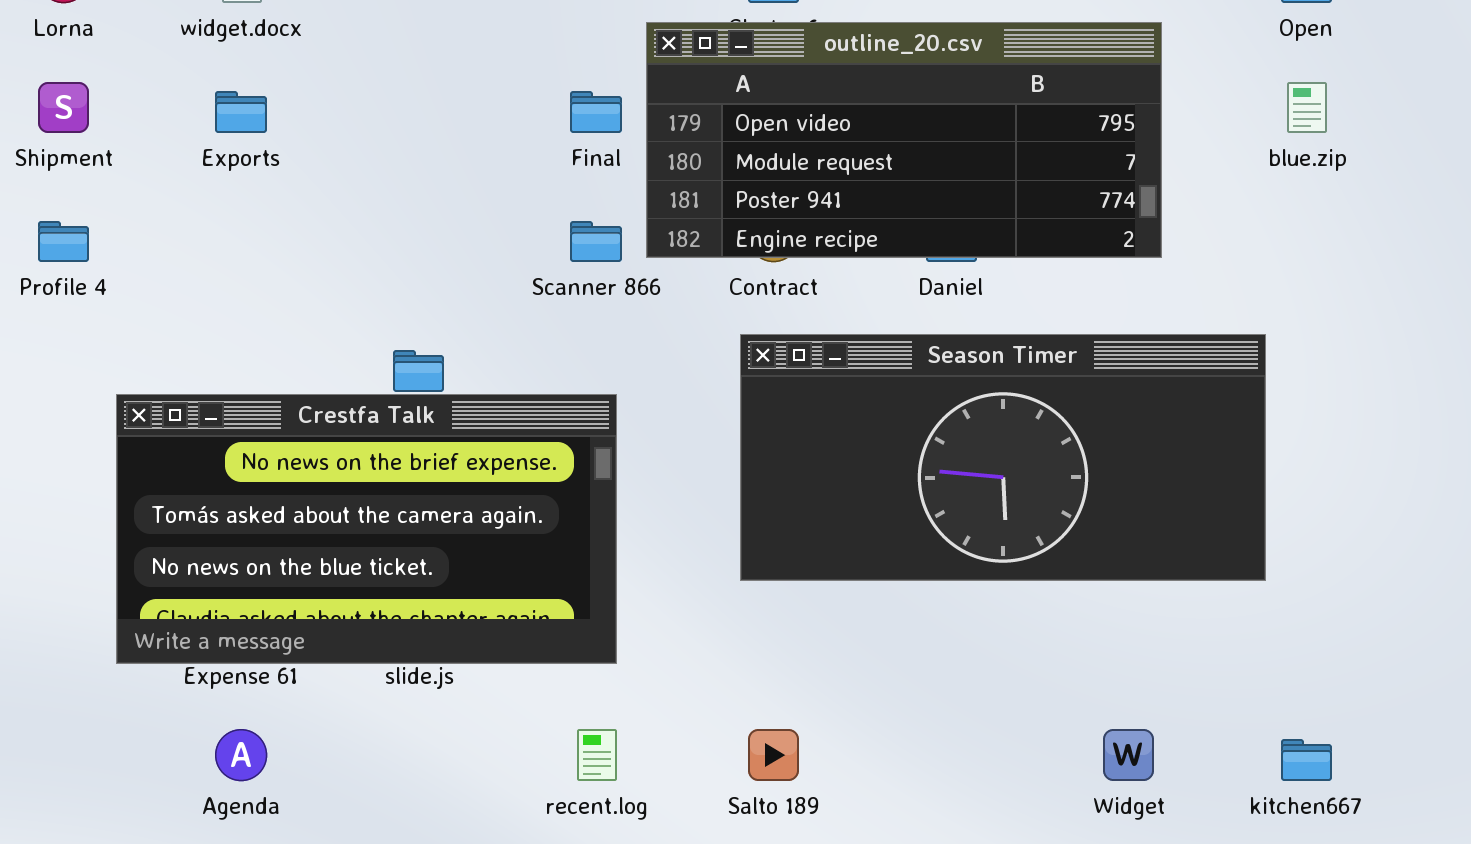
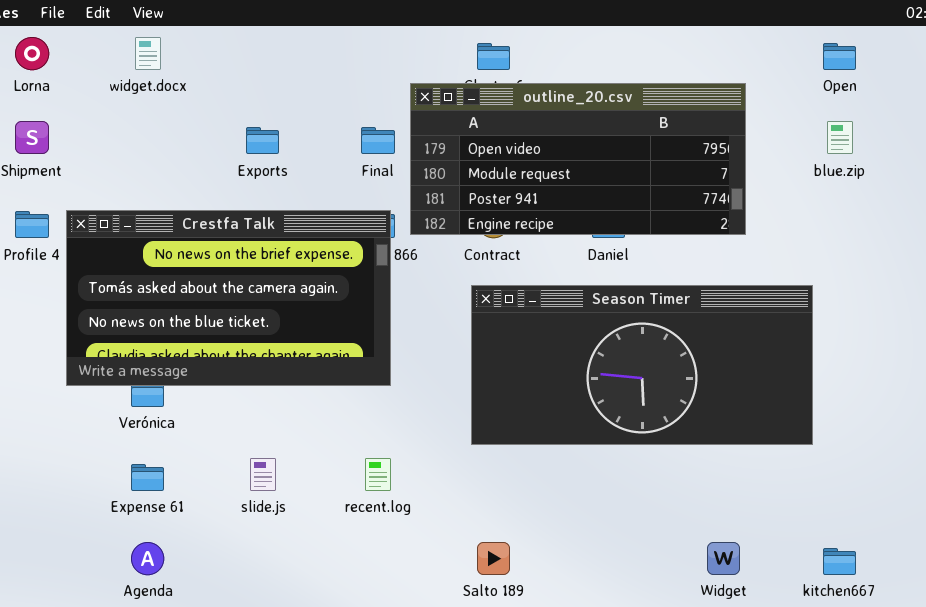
Exports: [215,91,267,133] -> [246,127,279,154], moved
Crestfa Talk: [116,394,617,664] -> [66,210,391,386], moved
recent.log: [577,729,617,781] -> [365,458,391,491], moved

